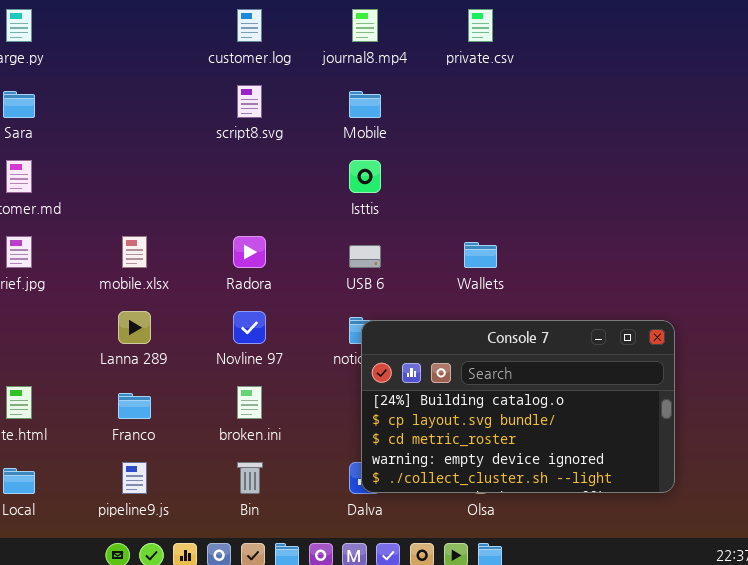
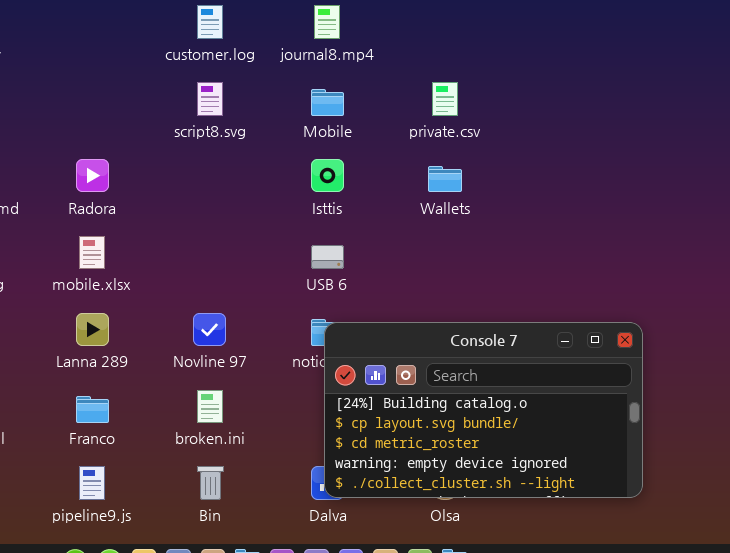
private.csv: [468,9,493,42] -> [432,82,458,116], moved
Radora: [233,236,266,268] -> [76,159,109,192], moved
Wallets: [464,242,497,268] -> [428,166,462,192], moved

